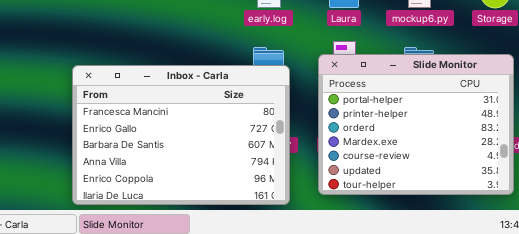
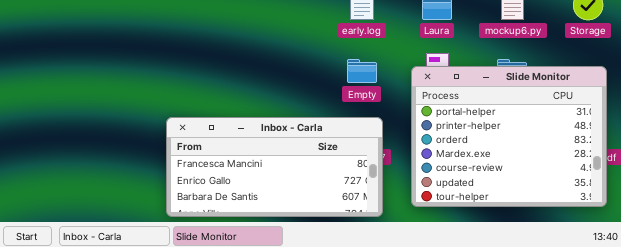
Inbox - Carla: [72,65,290,205] -> [166,117,383,217], resized

